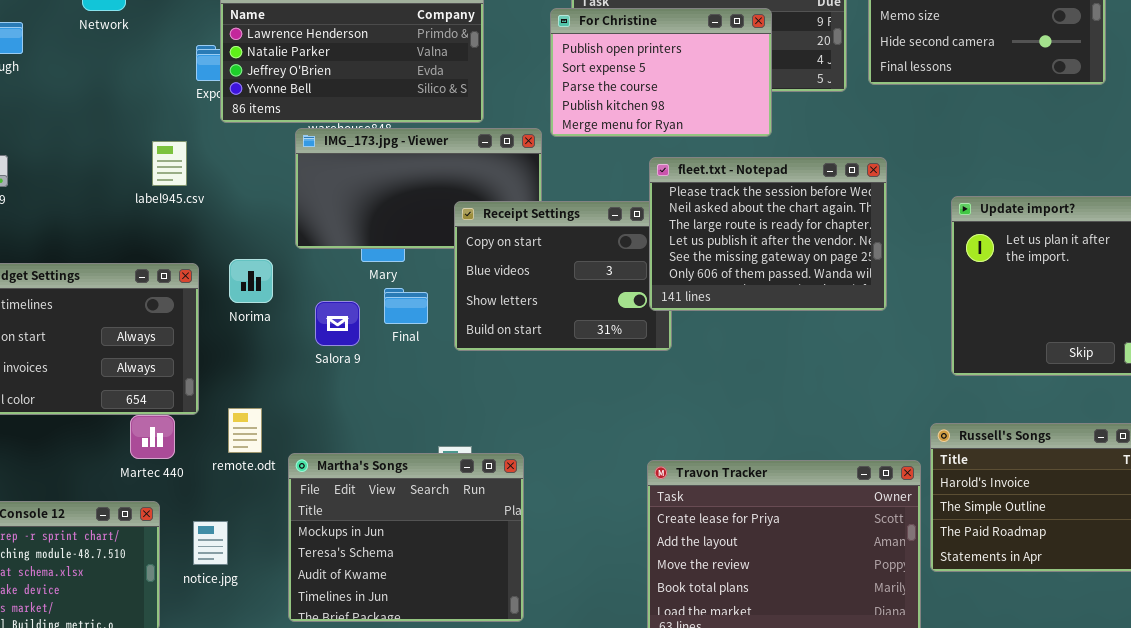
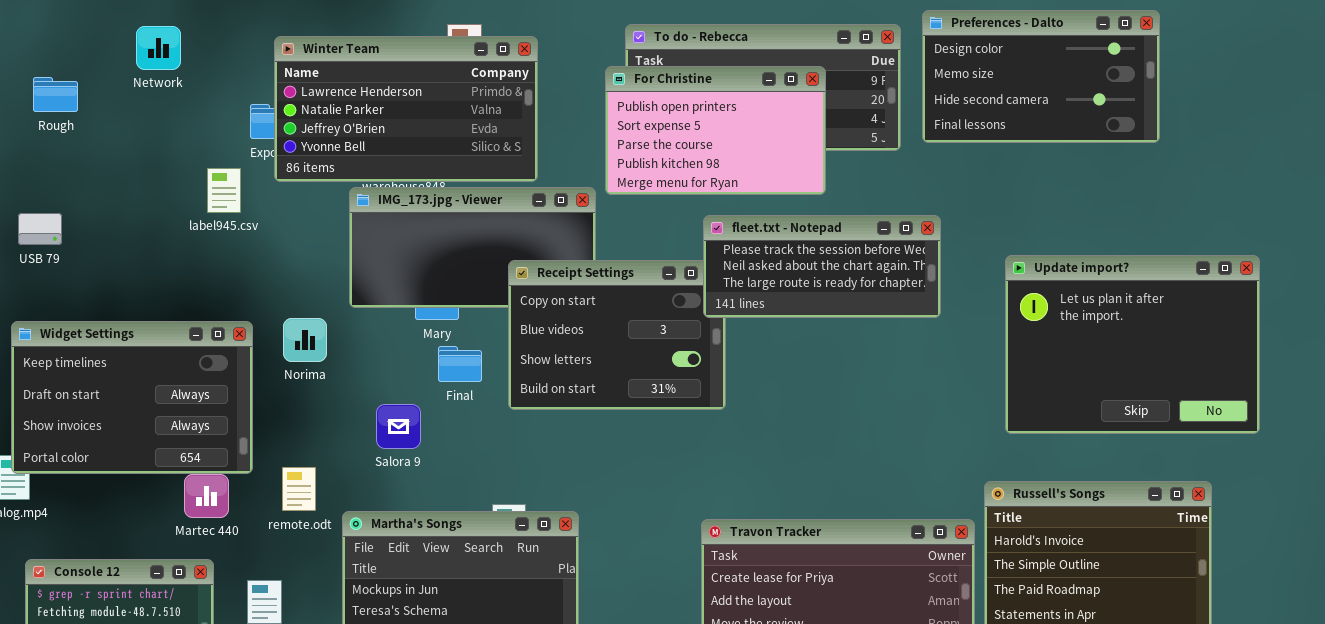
label945.csv: [152,141,187,186] -> [207,168,241,213], moved
fleet.txt - Notepad: [649,157,887,311] -> [703,215,941,318], resized
Salora 9: [315,301,360,346] -> [376,404,421,449], moved

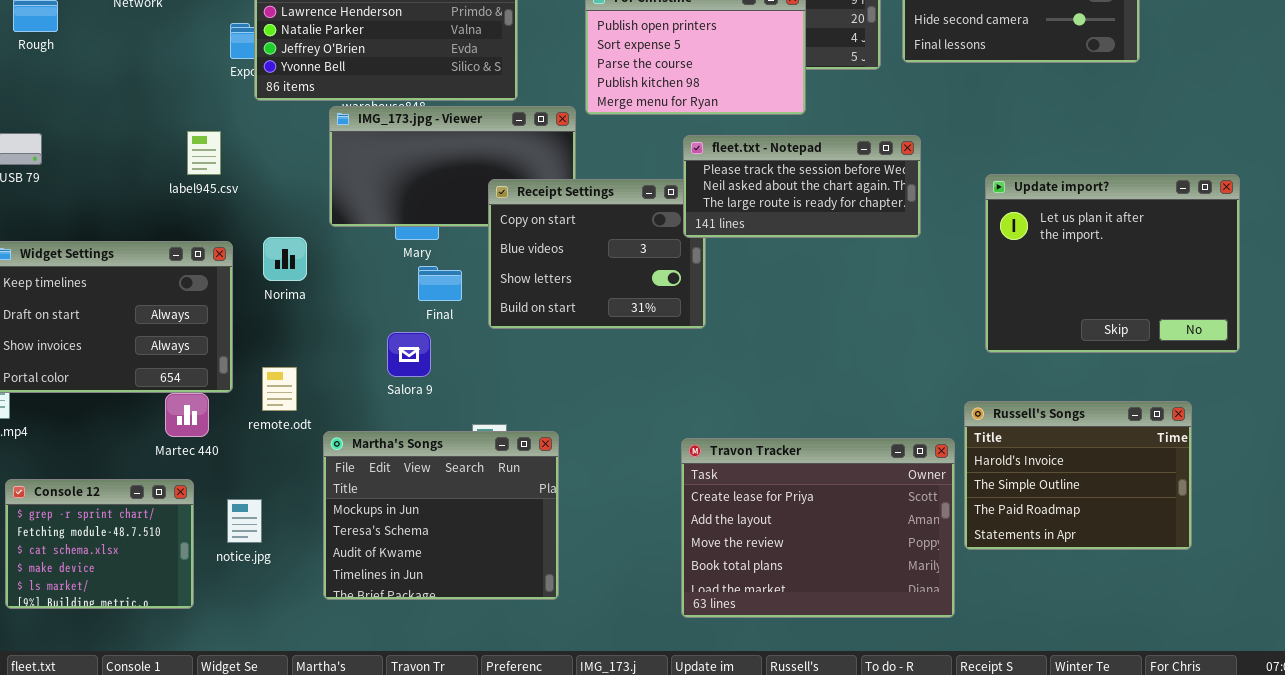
label945.csv: [207,168,241,213] -> [187,131,221,175], moved
Salora 9: [376,404,421,449] -> [387,332,431,377], moved
remote.odt: [282,467,316,511] -> [262,367,297,411], moved

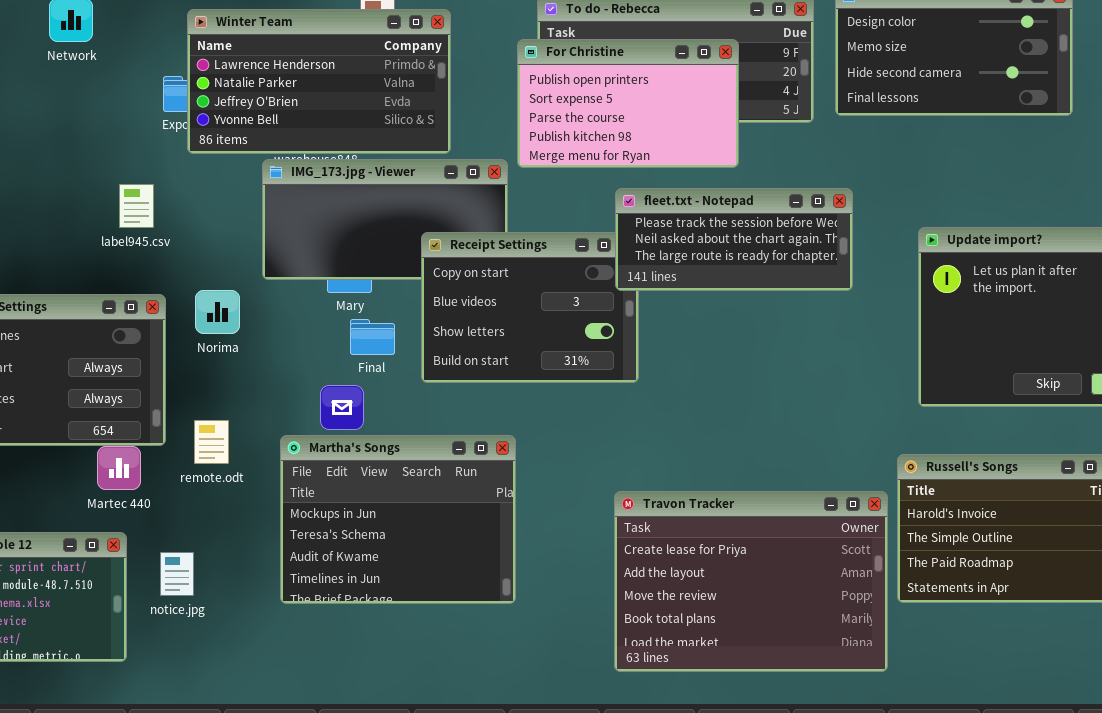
Martha's Songs: [323,431,559,600] -> [280,435,516,604], moved

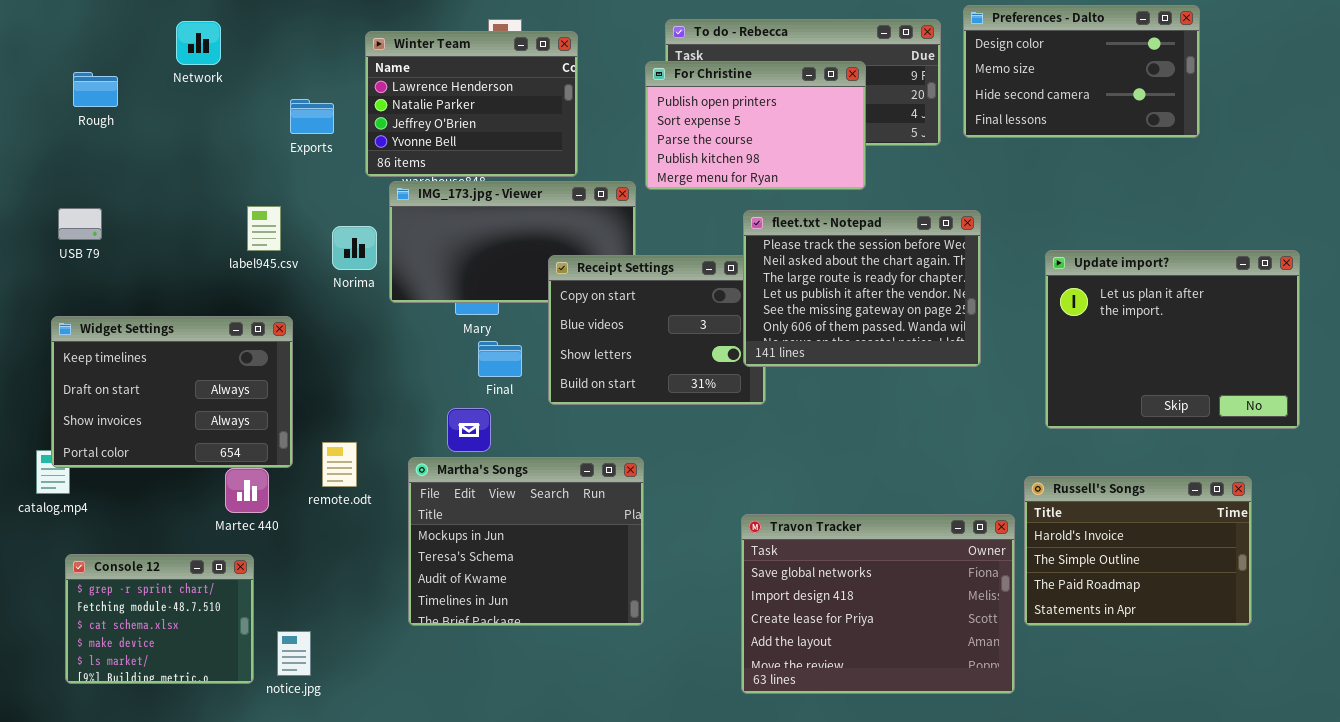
Winter Team: [187,9,451,154] -> [365,31,578,177], resized
fleet.txt - Notepad: [615,188,853,291] -> [743,210,981,367], resized
Norima: [195,290,240,334] -> [332,226,377,270], moved
Travon Tracker: [614,491,888,672] -> [741,514,1015,694], scrolled up 2 rows
notice.jpg: [160,552,194,596] -> [277,631,311,676], moved

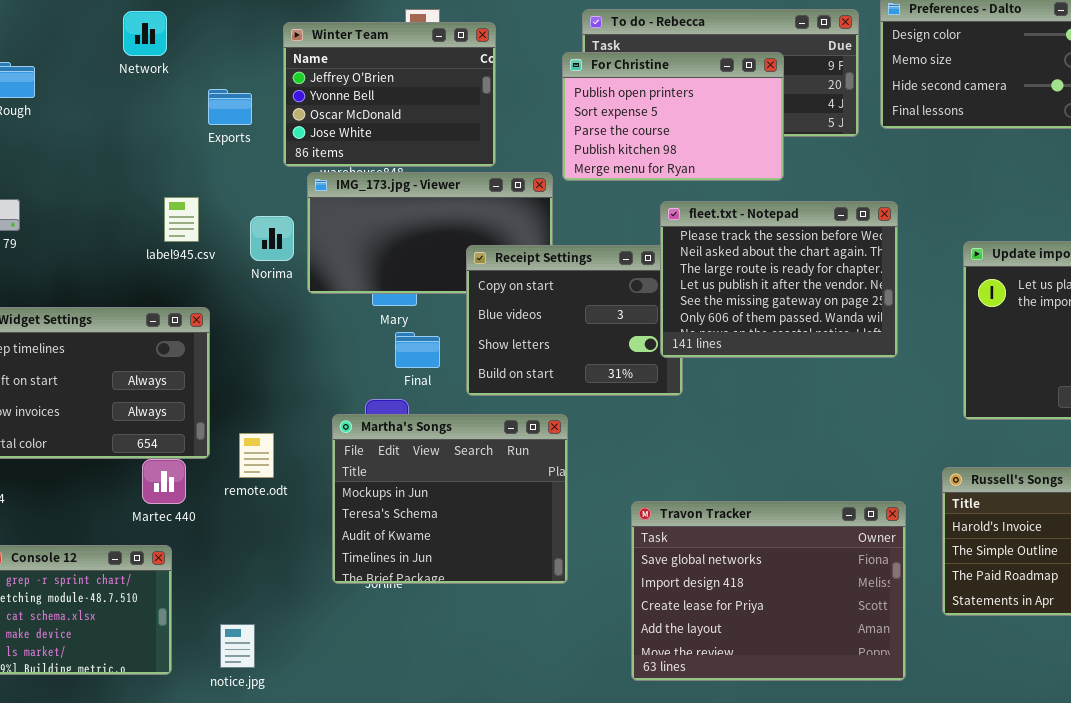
Network: [176,21,221,65] -> [123,11,167,56], moved
Winter Team: [365,31,578,177] -> [283,22,496,167], scrolled down 2 rows
Martha's Songs: [408,457,644,626] -> [332,414,568,584], moved
Travon Tracker: [741,514,1015,694] -> [631,501,906,681], moved
notice.jpg: [277,631,311,676] -> [220,624,255,668], moved

